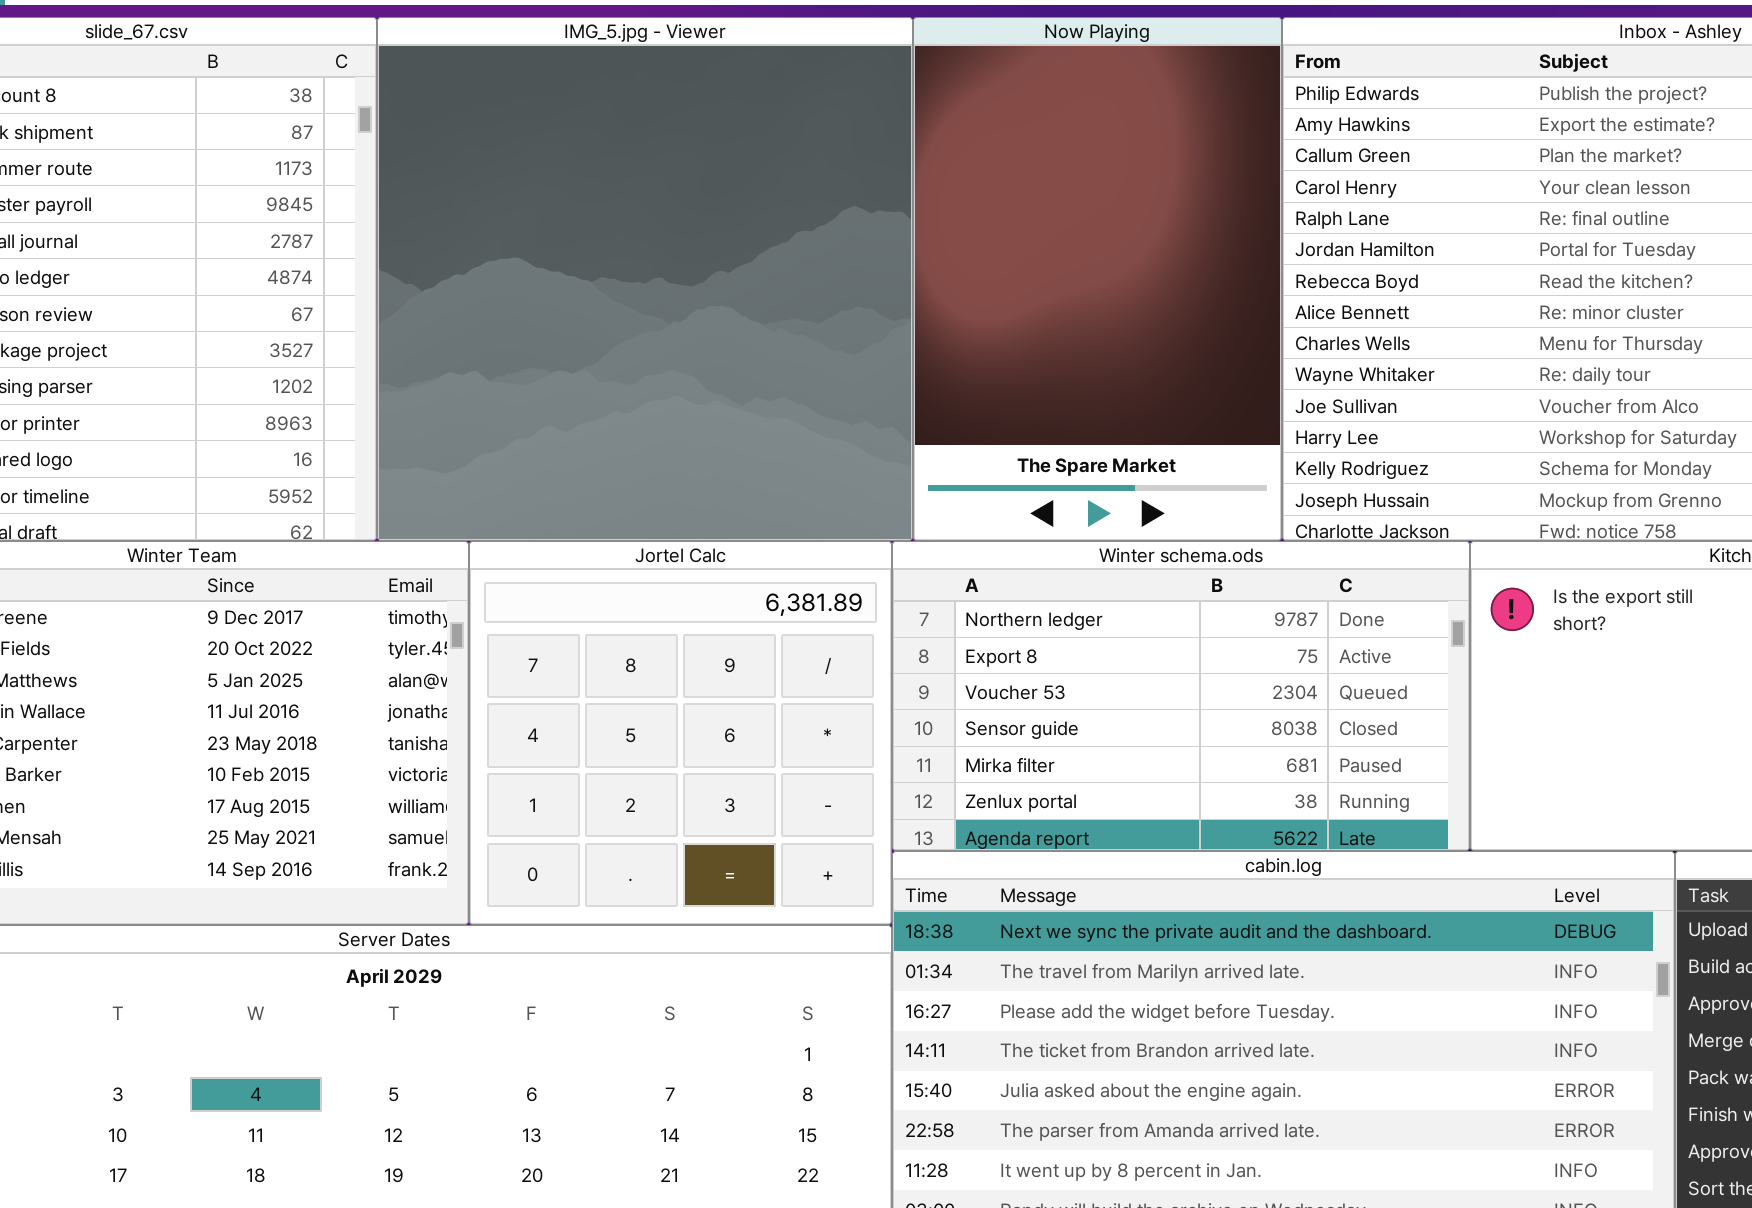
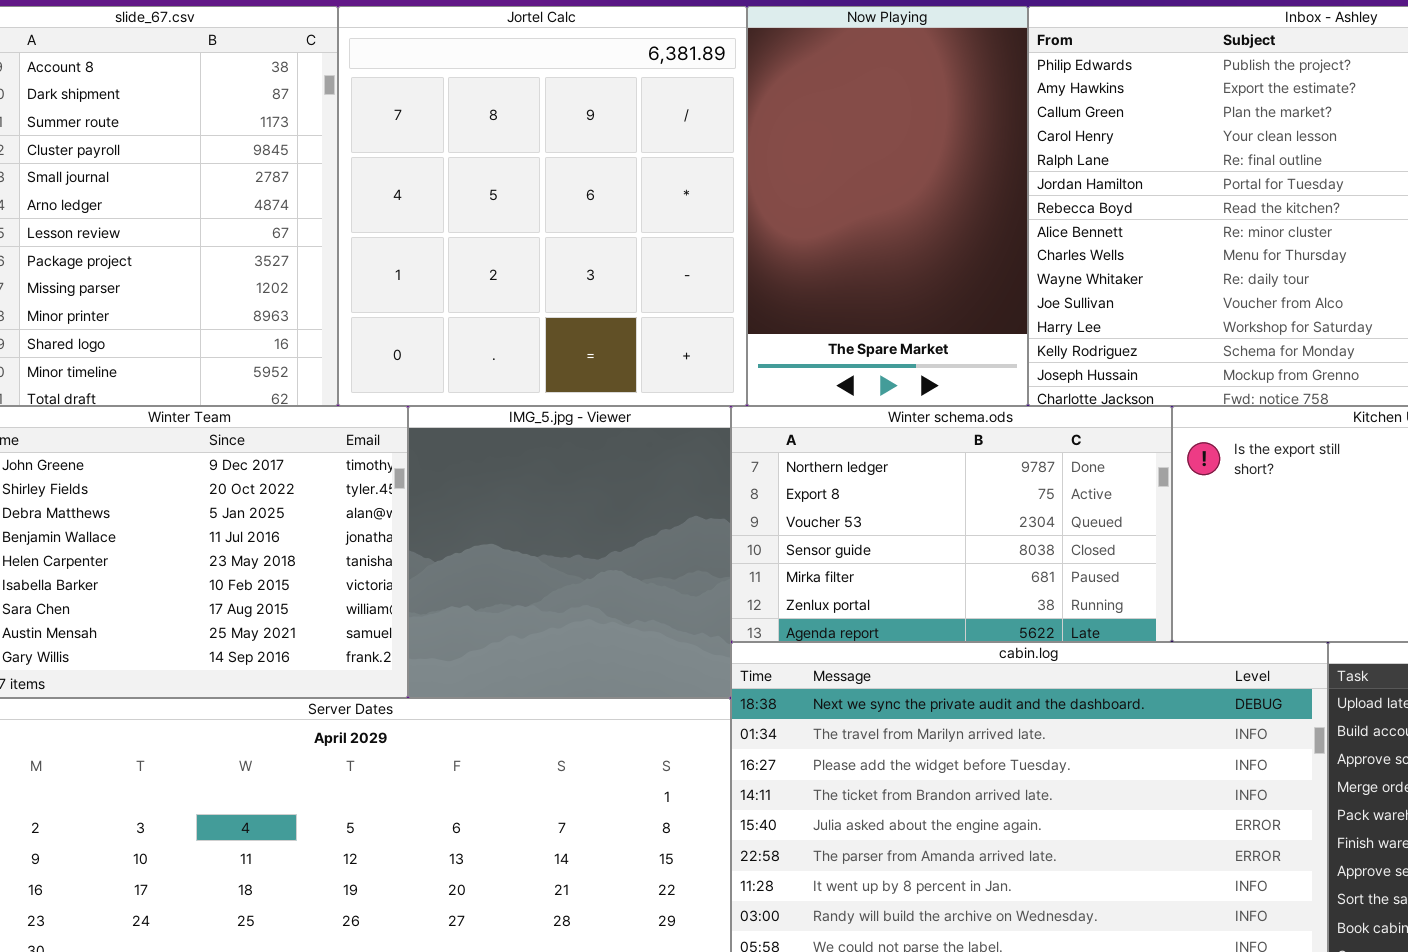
IMG_5.jpg - Viewer: [377,17,913,541] -> [408,406,731,698], moved, resized
Jortel Calc: [469,541,892,925] -> [338,6,747,406], moved, resized

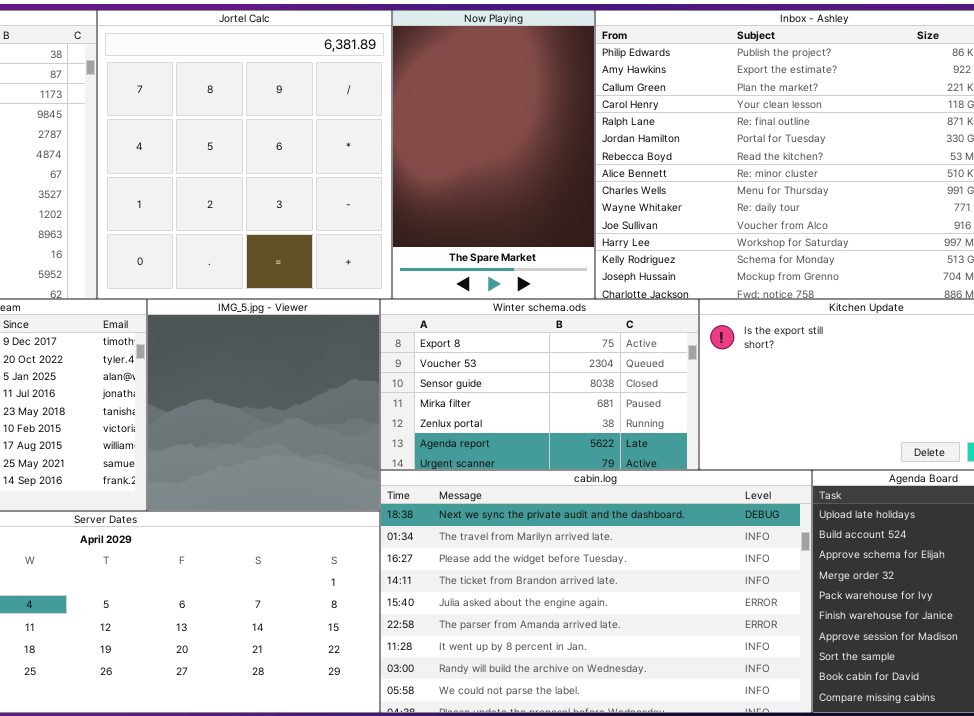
Winter schema.ods: [731,406,1172,642] -> [380,299,699,470], scrolled down 1 row

